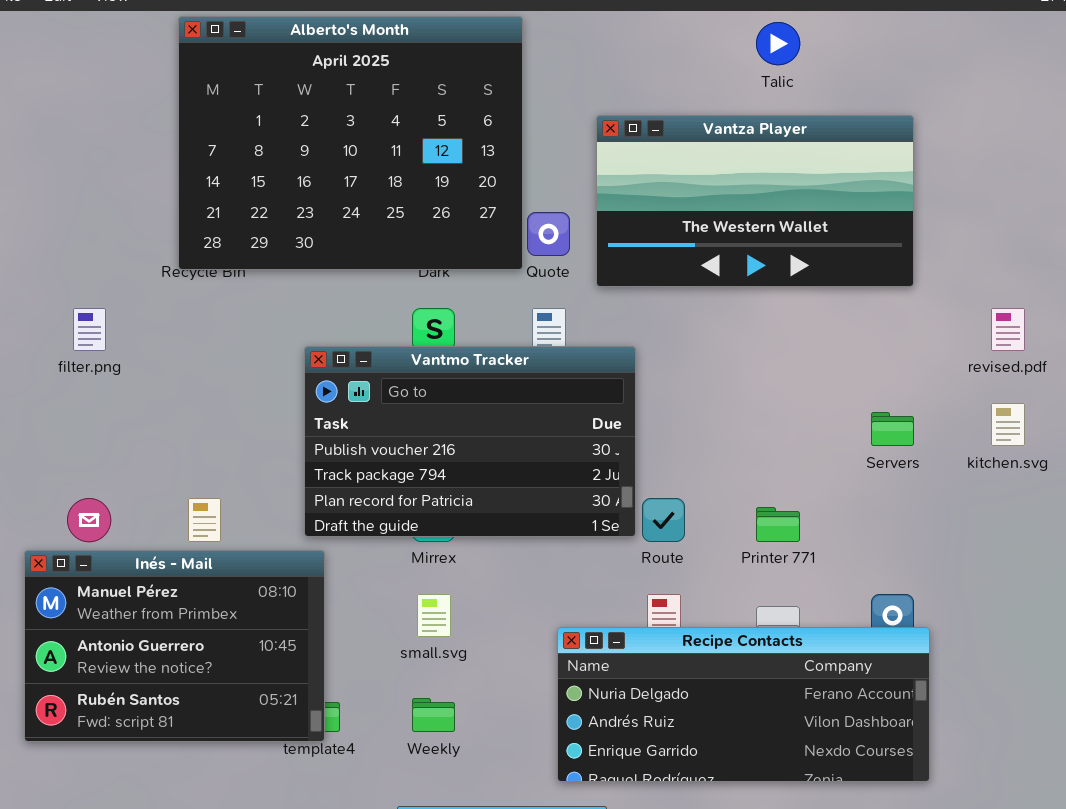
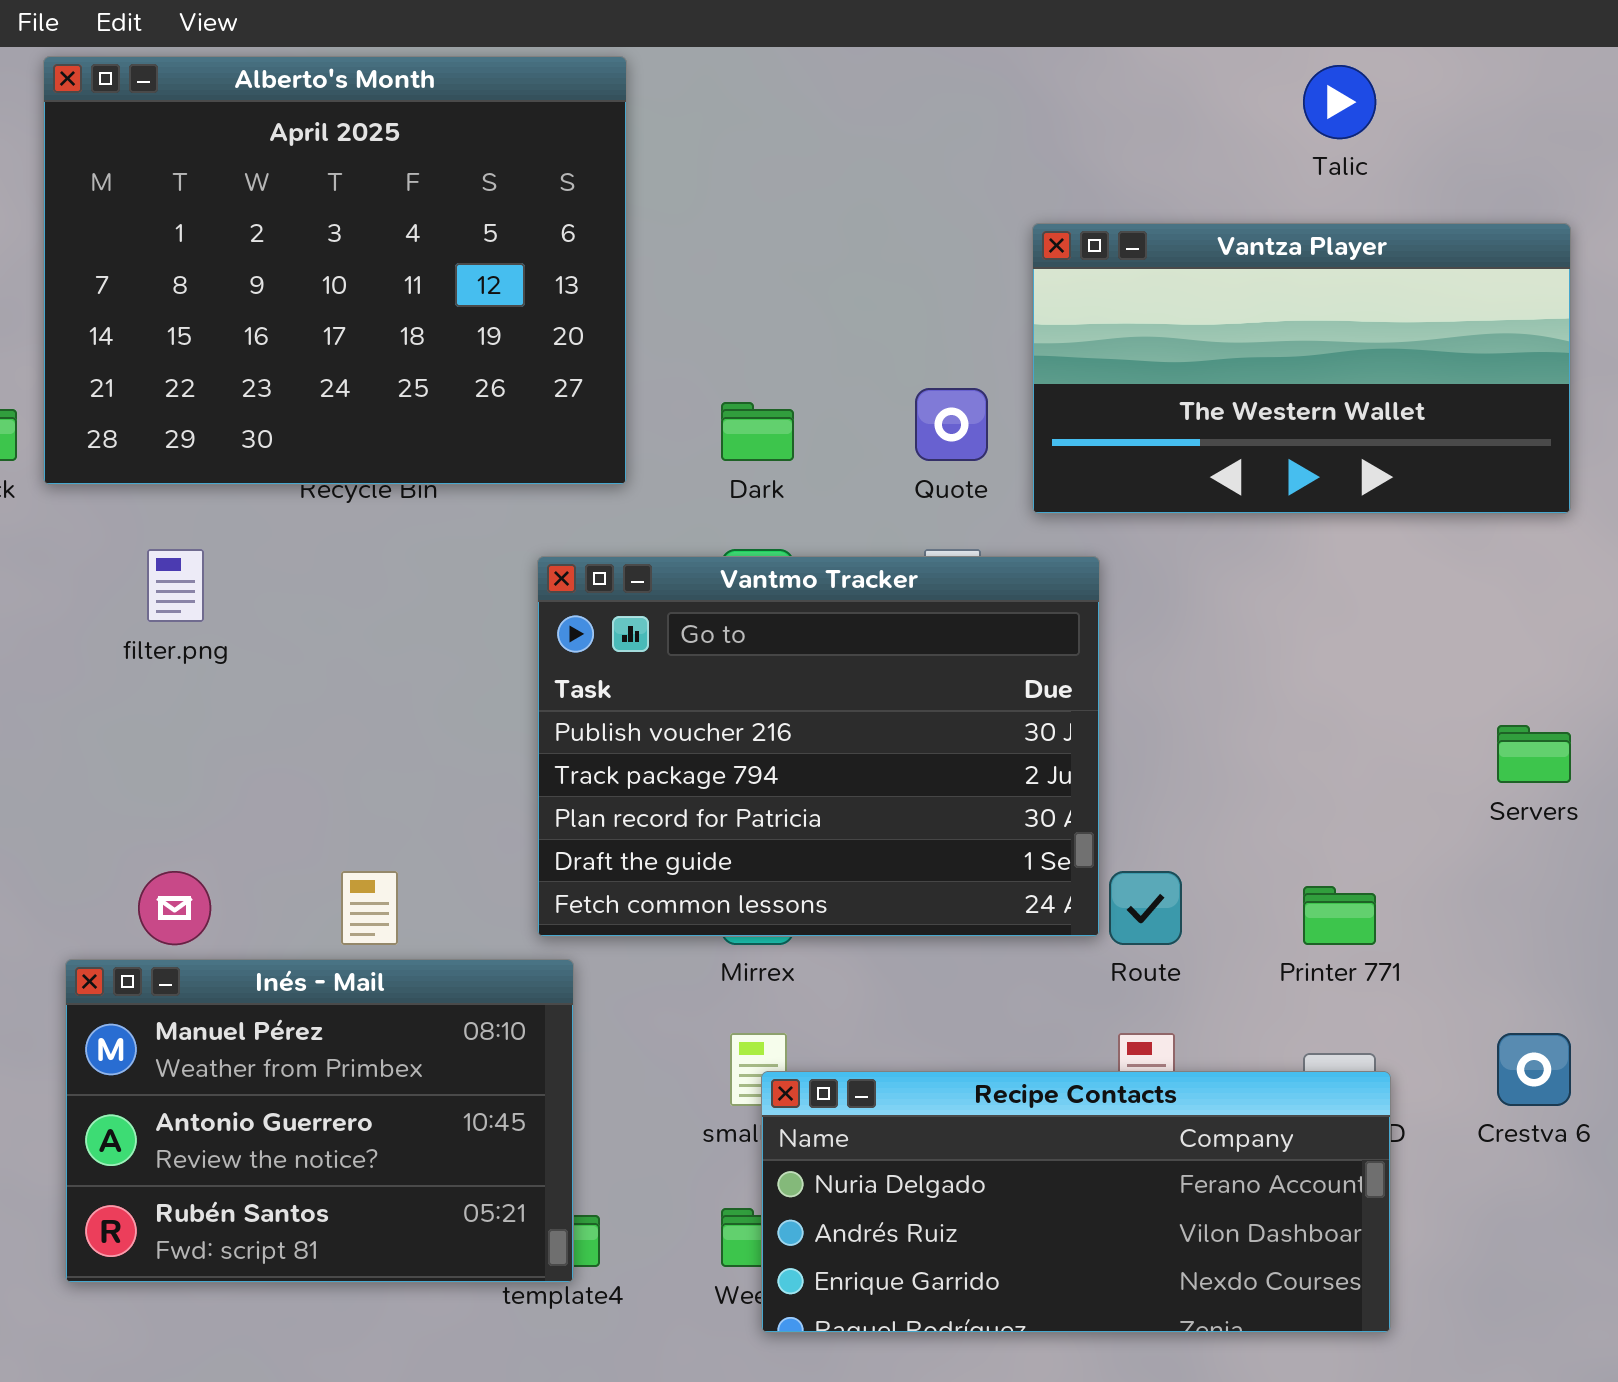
Alberto's Month: [178,16,523,270] -> [43,56,627,485], moved
Vantmo Tracker: [304,346,636,537] -> [537,556,1100,937], resized
Recipe Contacts: [557,627,930,782] -> [761,1071,1391,1333], moved

